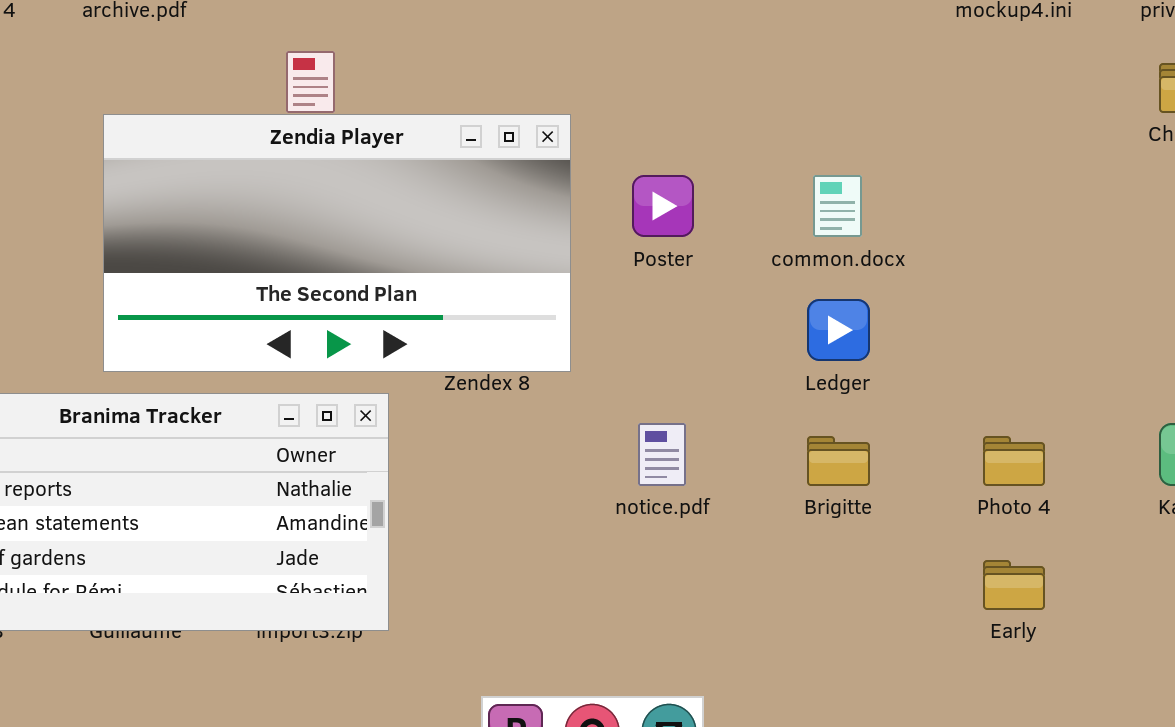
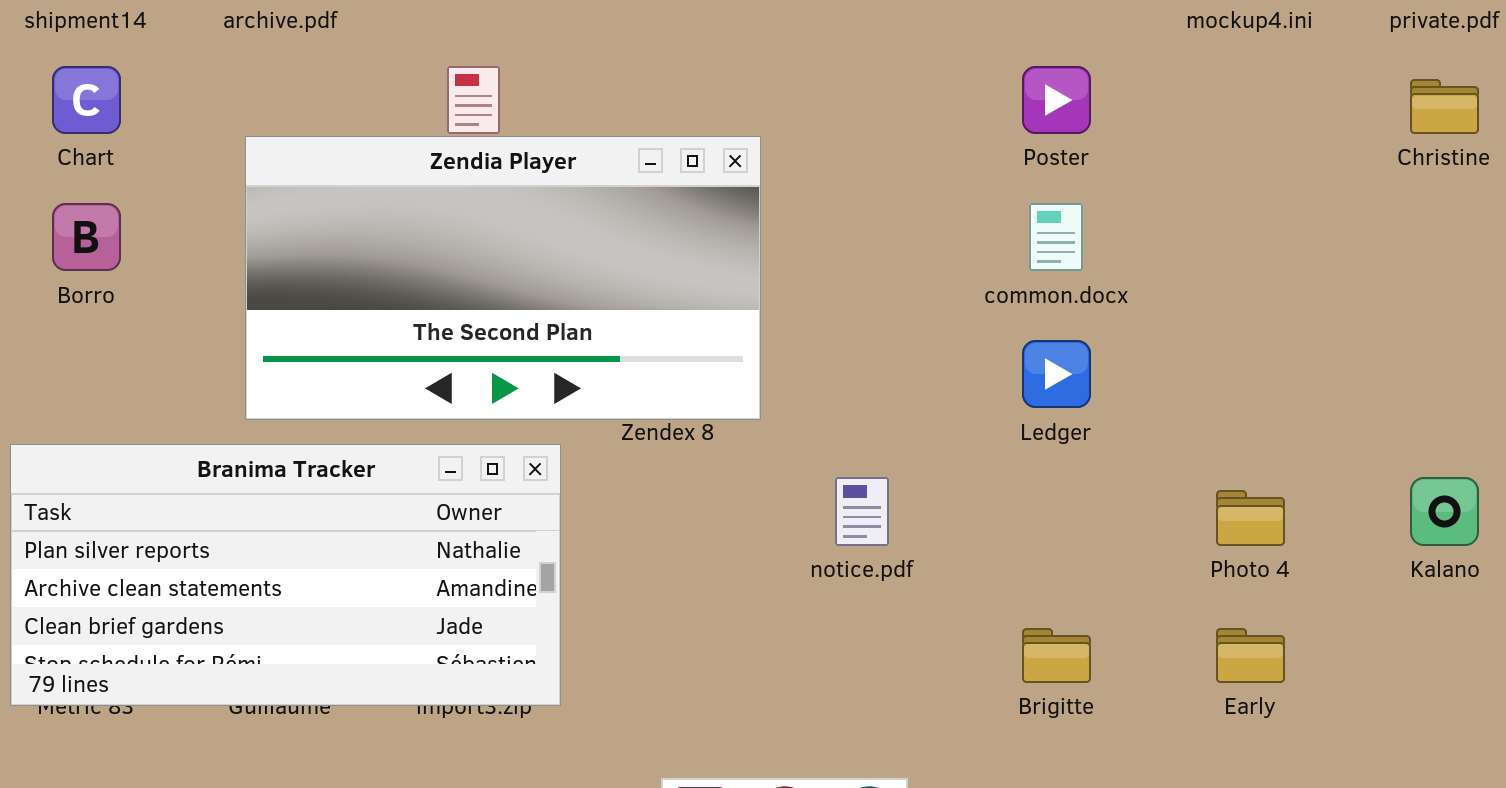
Poster: [632,175,694,237] -> [1022,66,1091,134], moved
Brigitte: [807,436,870,486] -> [1022,628,1091,683], moved

